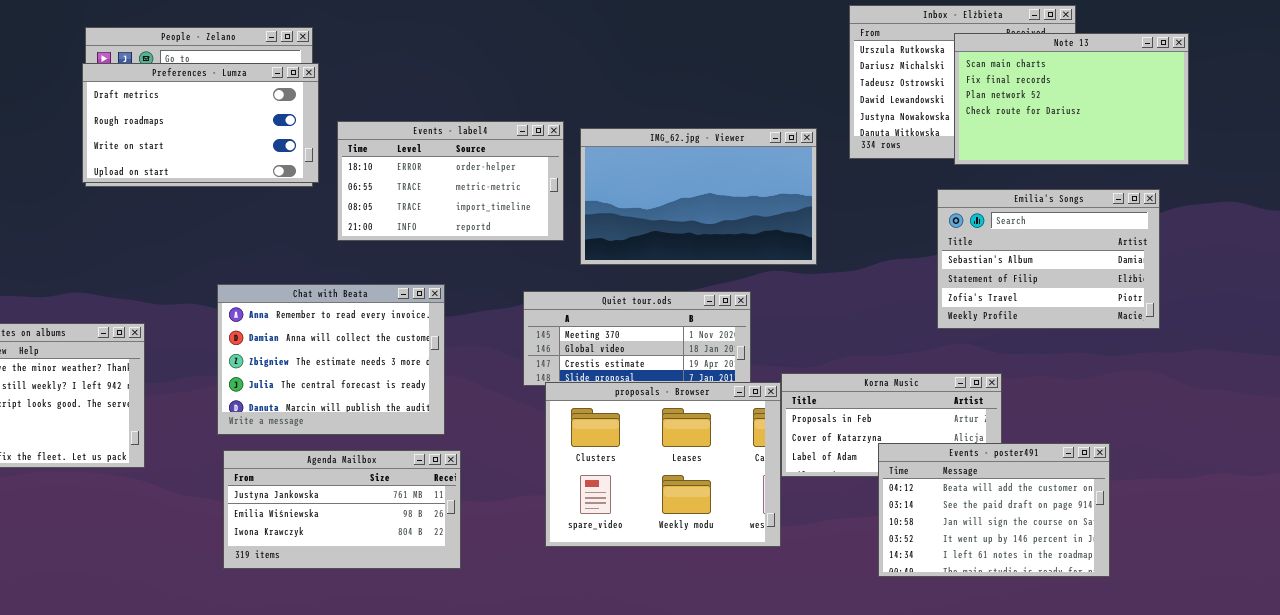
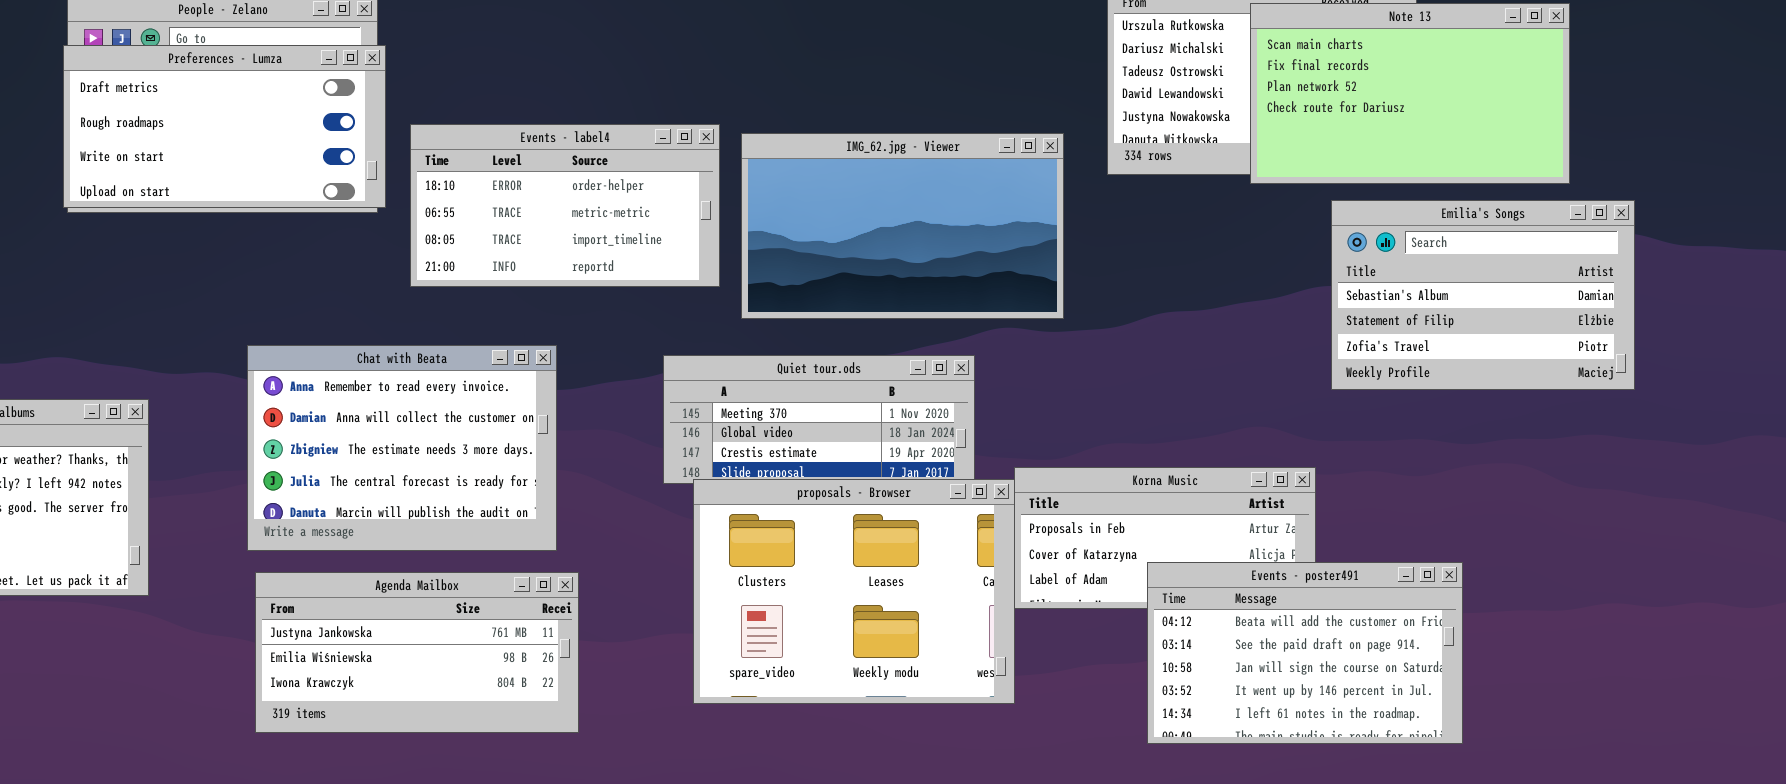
Emilia's Songs: [937,189,1160,329] -> [1331,200,1635,390], moved

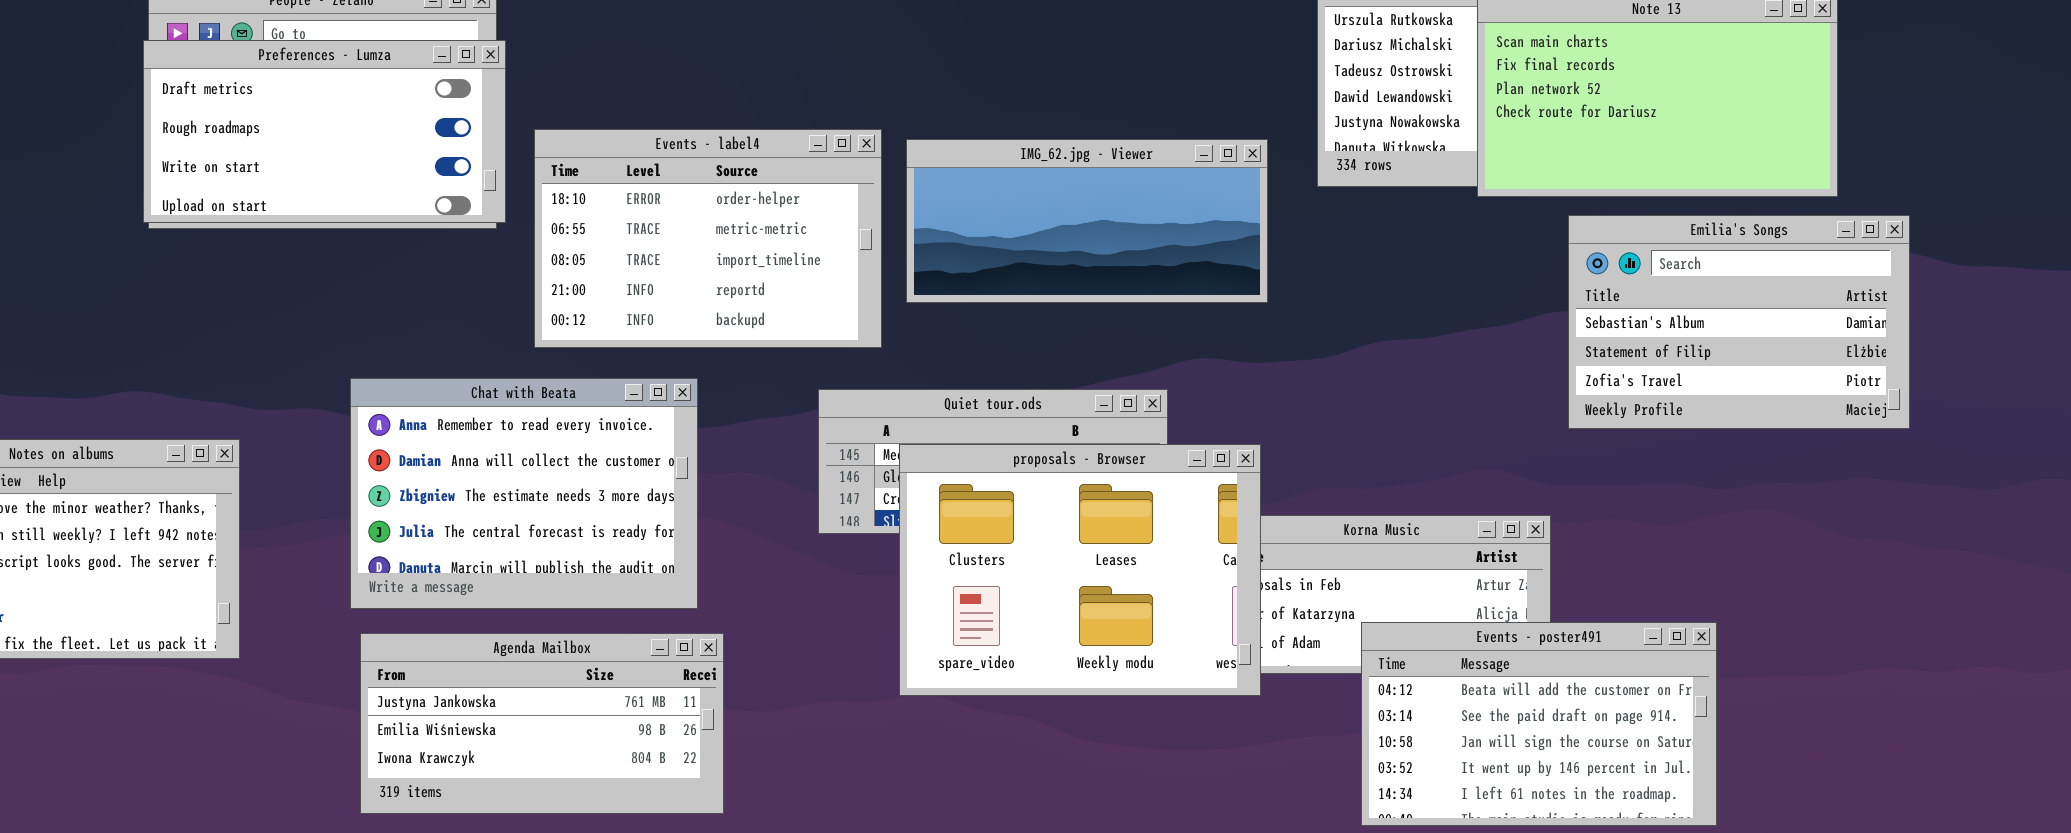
Events - label4: [410,124,720,287] -> [534,129,882,348], resized
IMG_62.jpg - Viewer: [741,133,1064,319] -> [906,139,1268,303], resized
proposals - Browser: [693,479,1015,704] -> [899,444,1261,696], moved

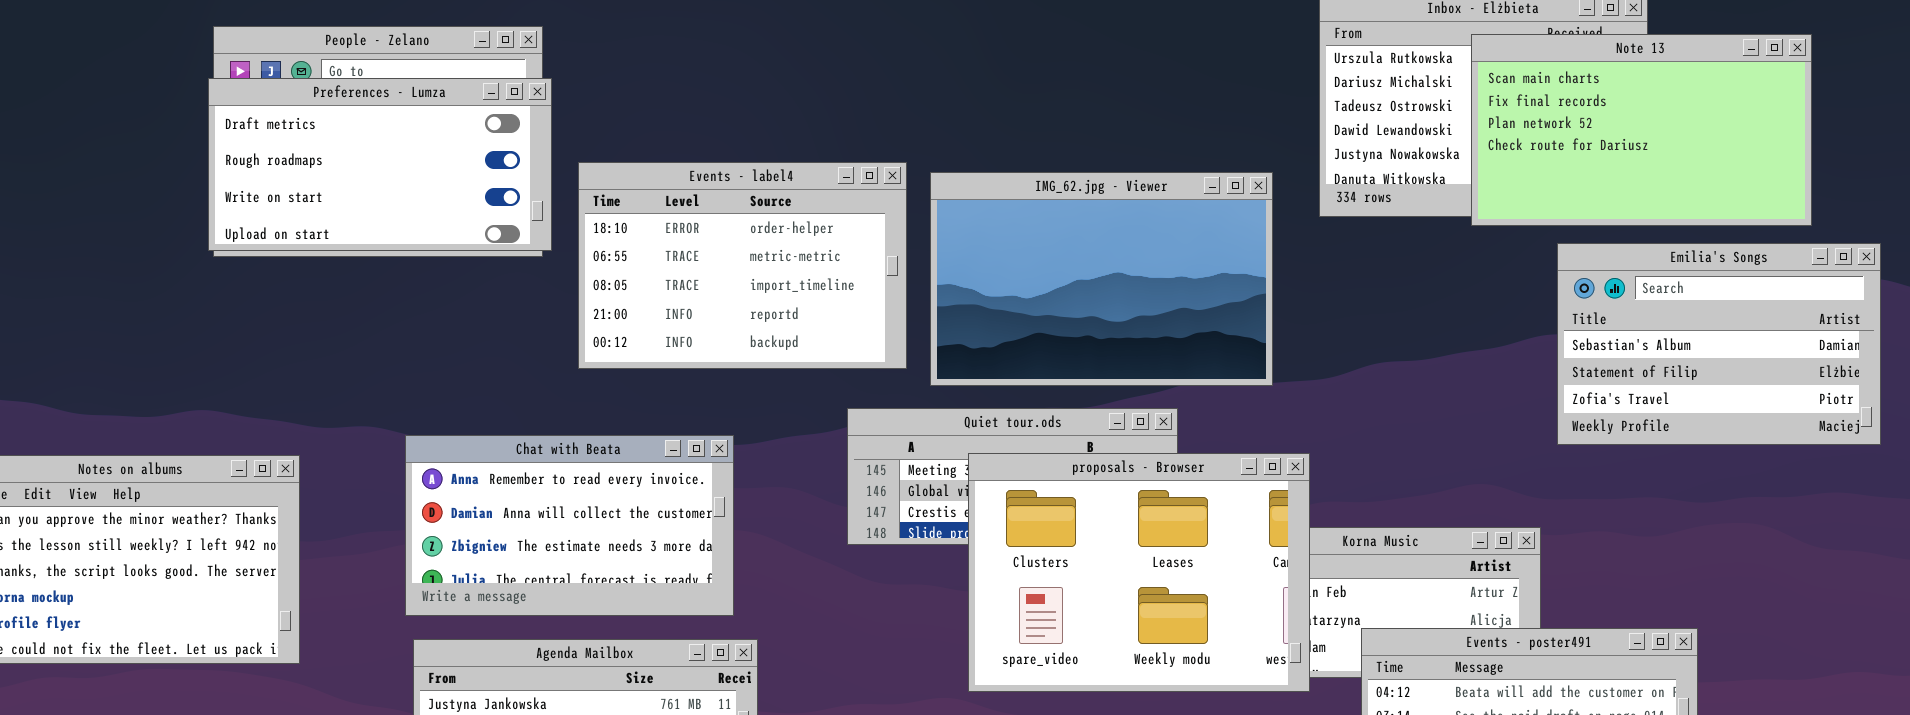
IMG_62.jpg - Viewer: [906,139,1268,303] -> [930,172,1273,386], resized
Chat with Beata: [350,378,698,609] -> [405,435,734,616], resized
proposals - Browser: [899,444,1261,696] -> [968,453,1310,692], moved

